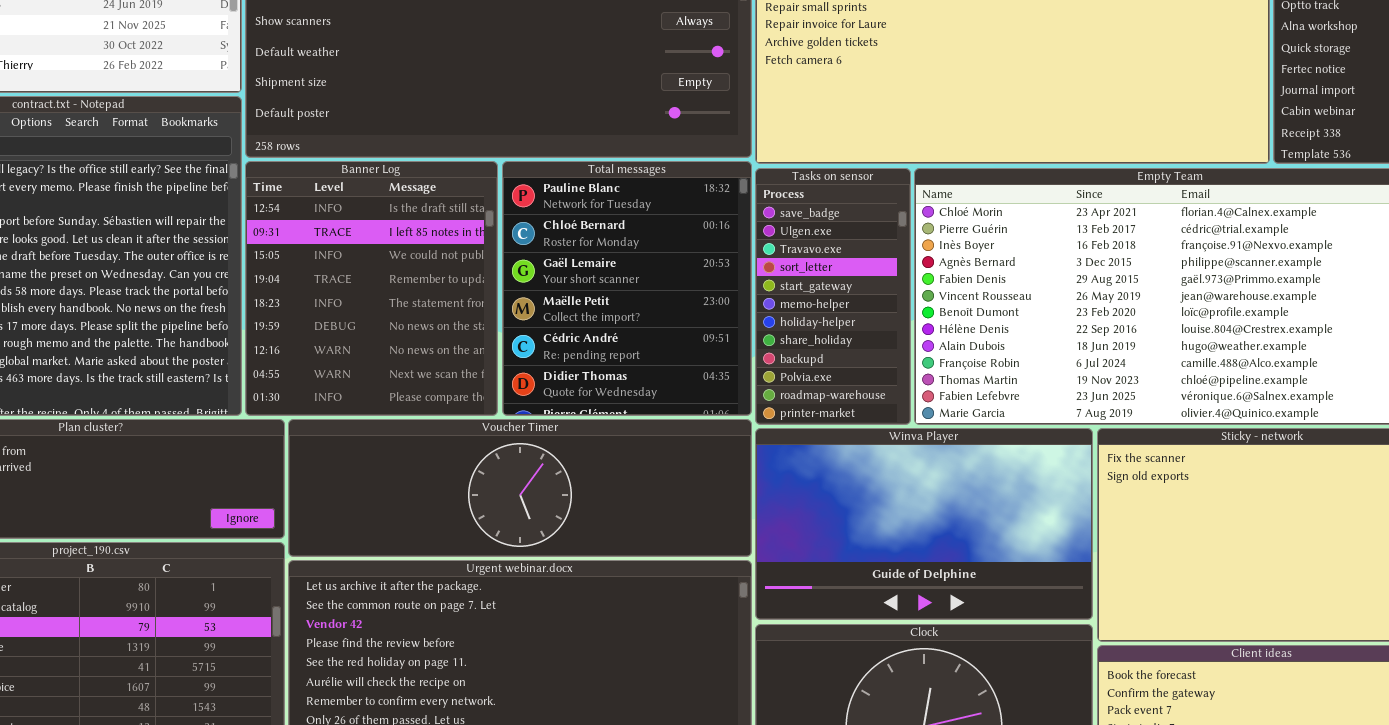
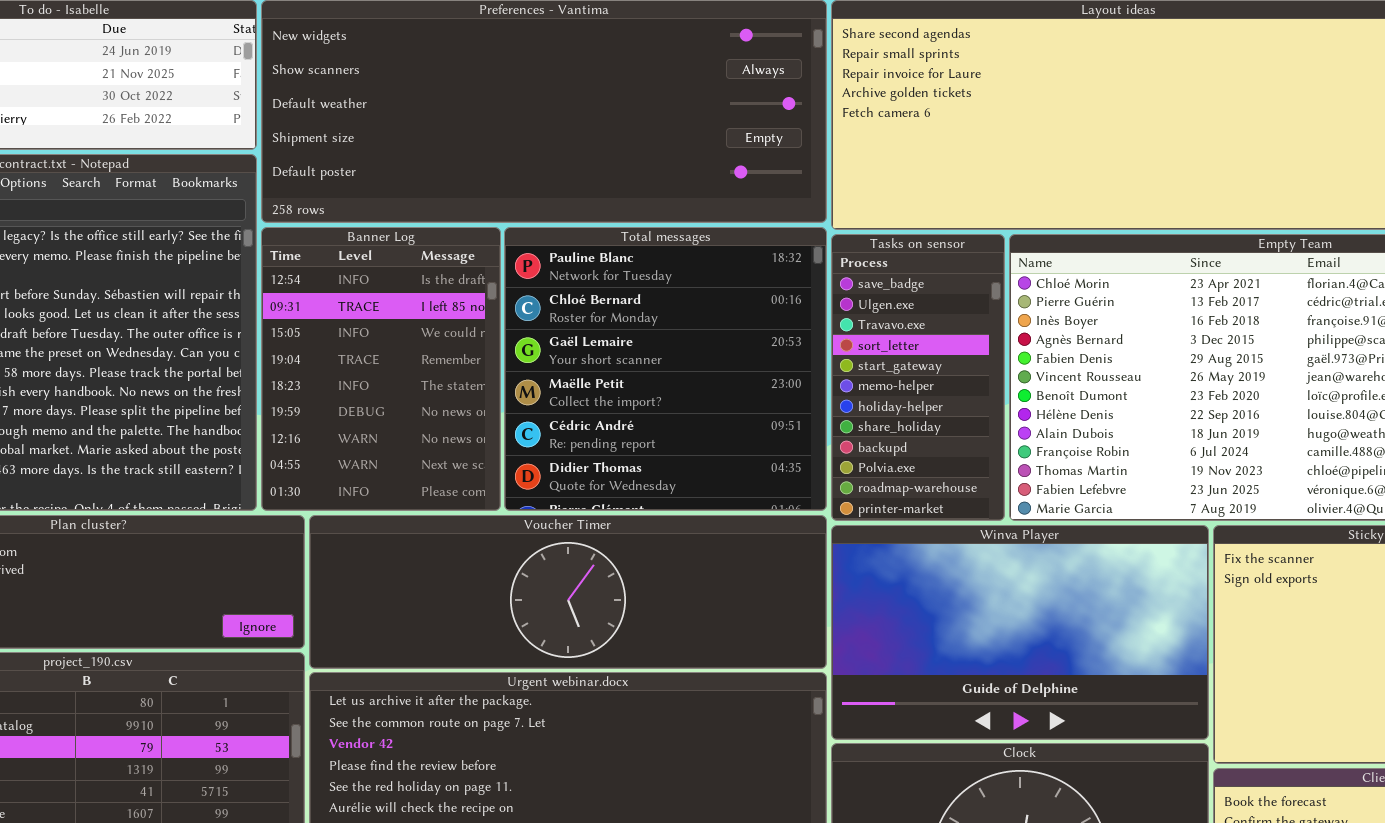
Banner Log: [245,161,498,416] -> [261,227,501,511], resized
Total messages: [502,161,752,416] -> [504,227,827,511], resized

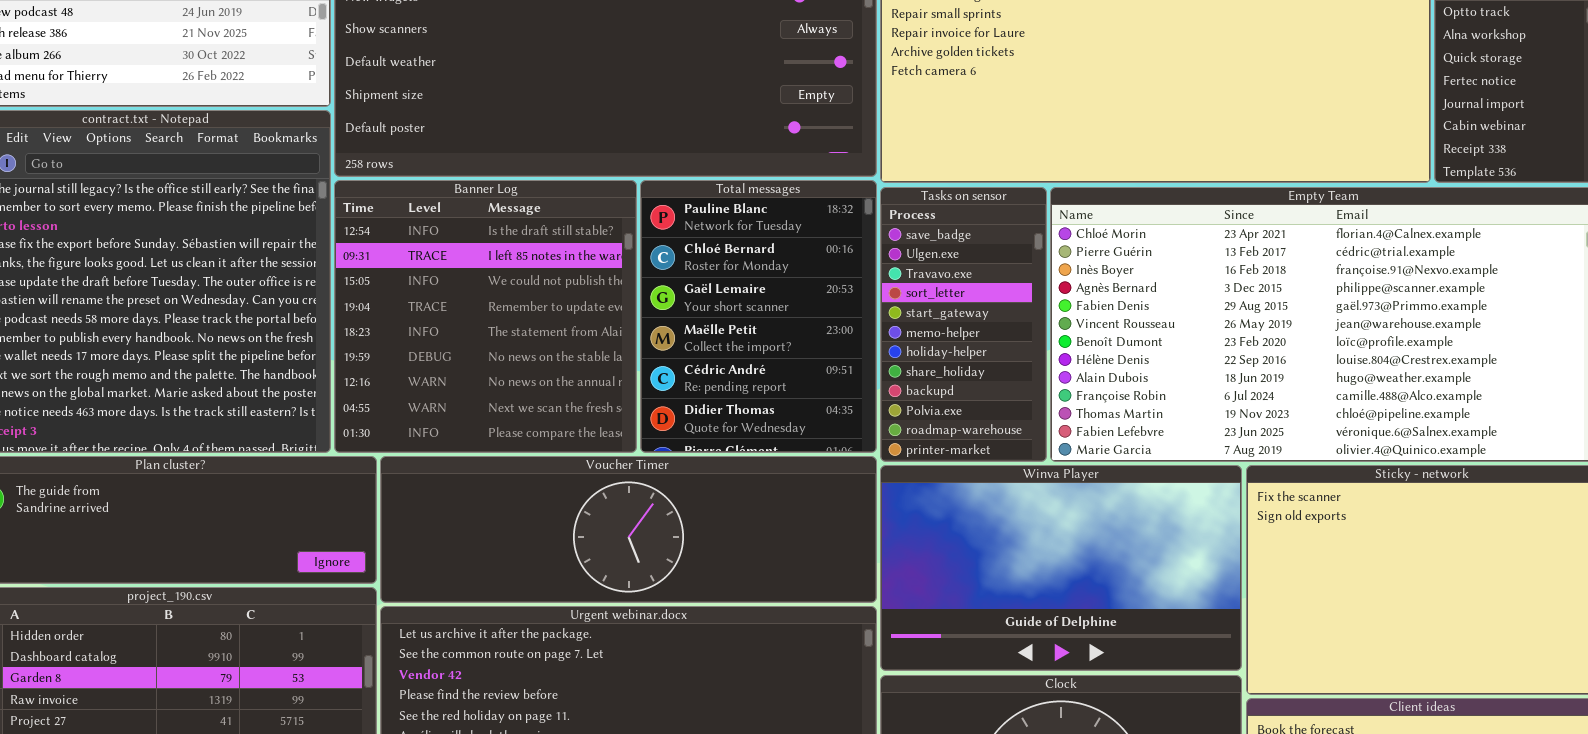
Banner Log: [261,227,501,511] -> [334,180,637,453], resized
Total messages: [504,227,827,511] -> [640,180,877,453], resized

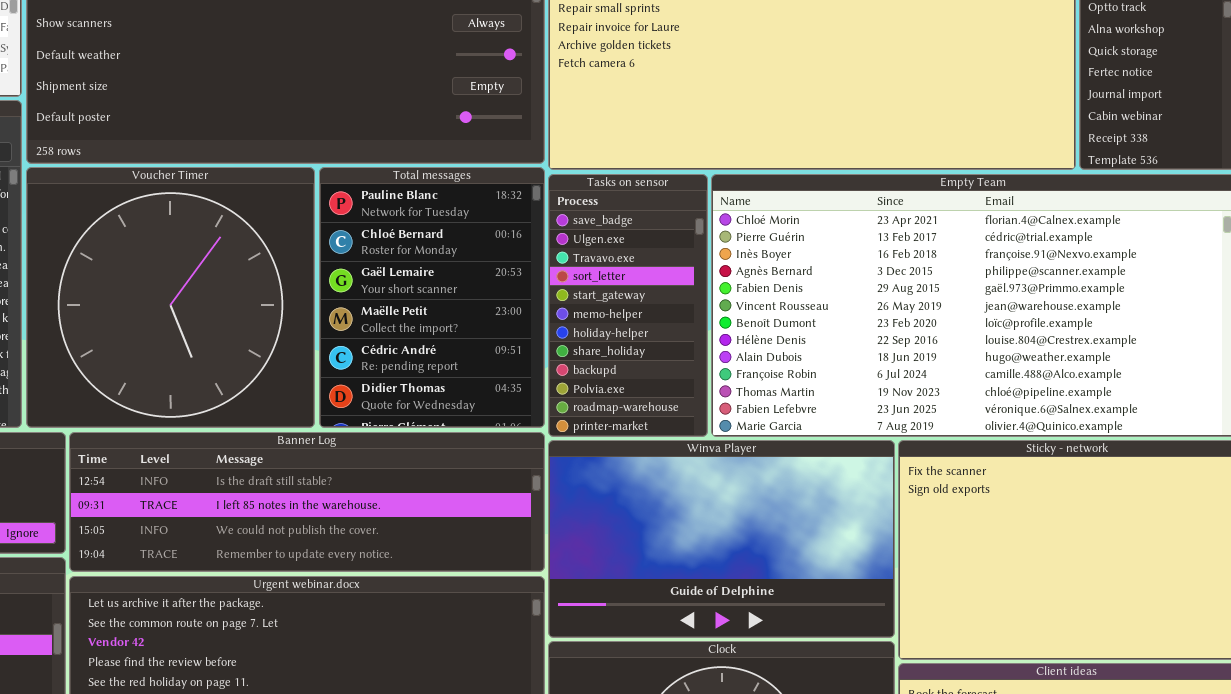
Banner Log: [334,180,637,453] -> [69,432,545,572], moved, resized
Voucher Timer: [380,456,877,603] -> [26,167,315,428], moved, resized

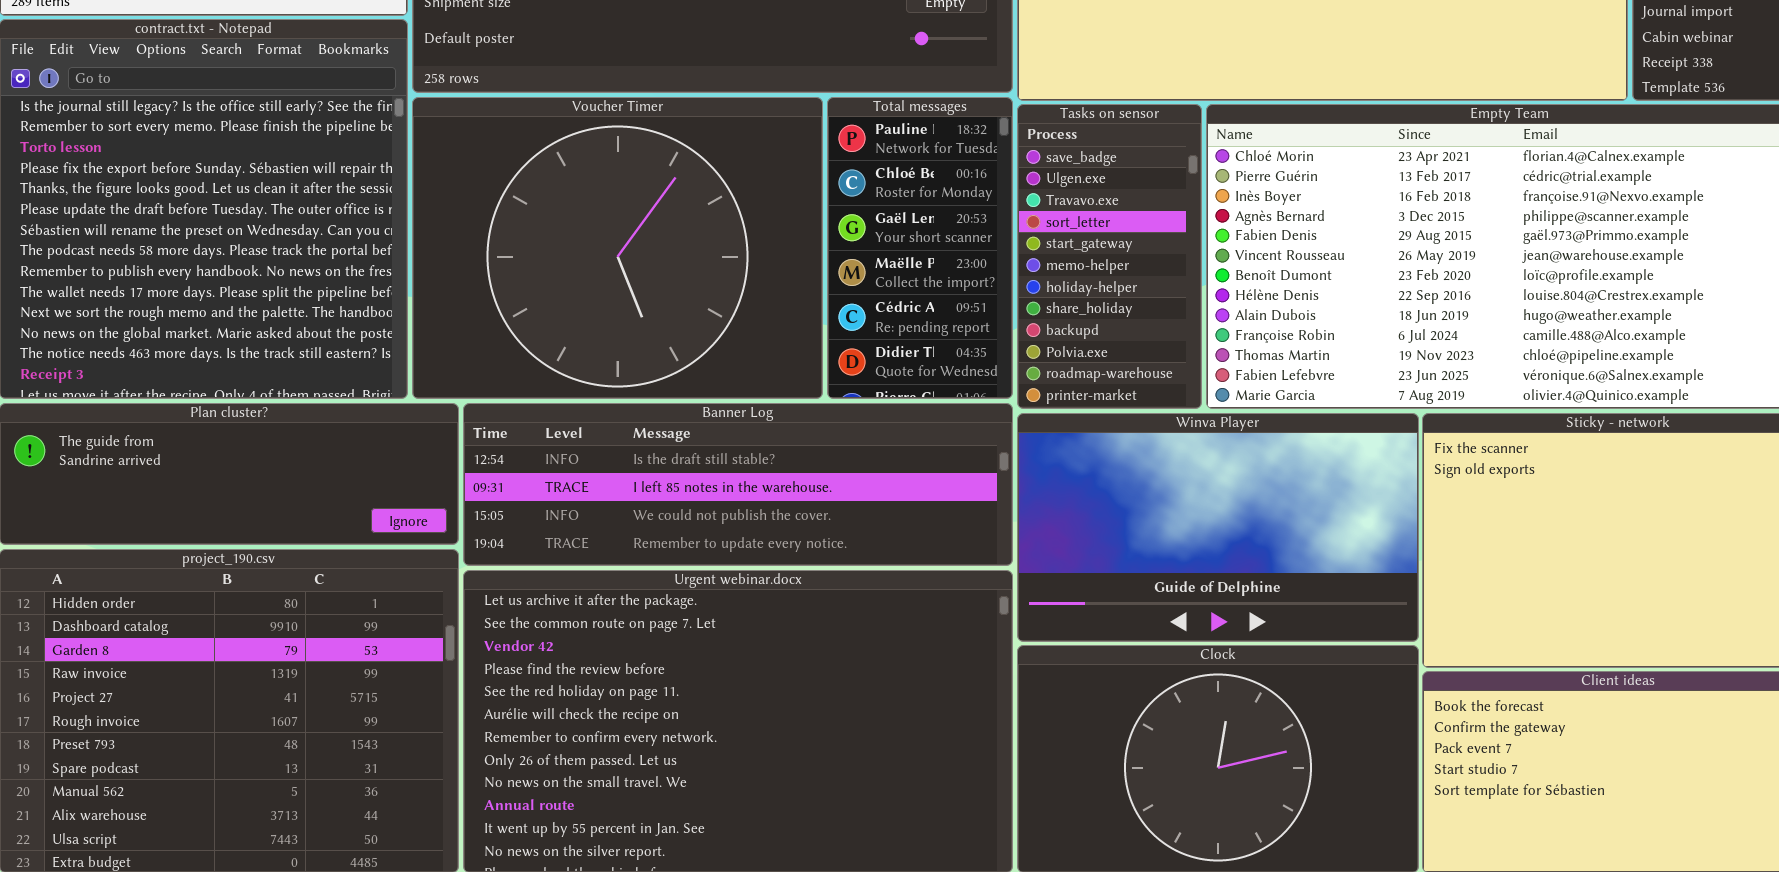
Voucher Timer: [26,167,315,428] -> [412,97,823,399], resized
Total messages: [319,167,545,428] -> [827,97,1013,399], resized

